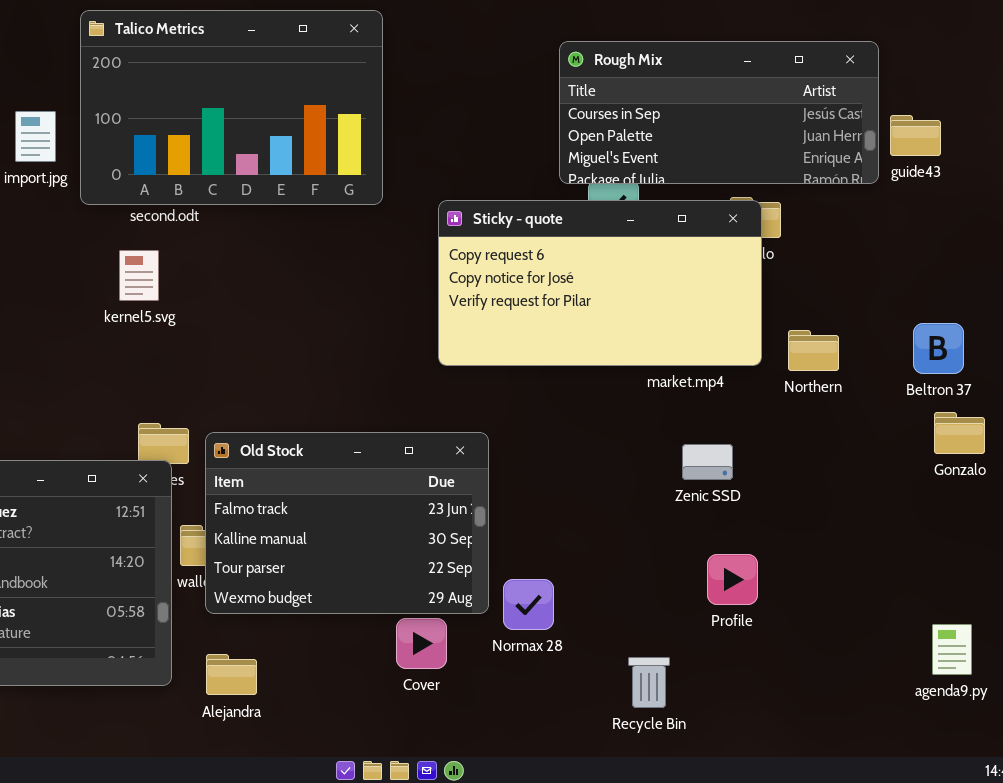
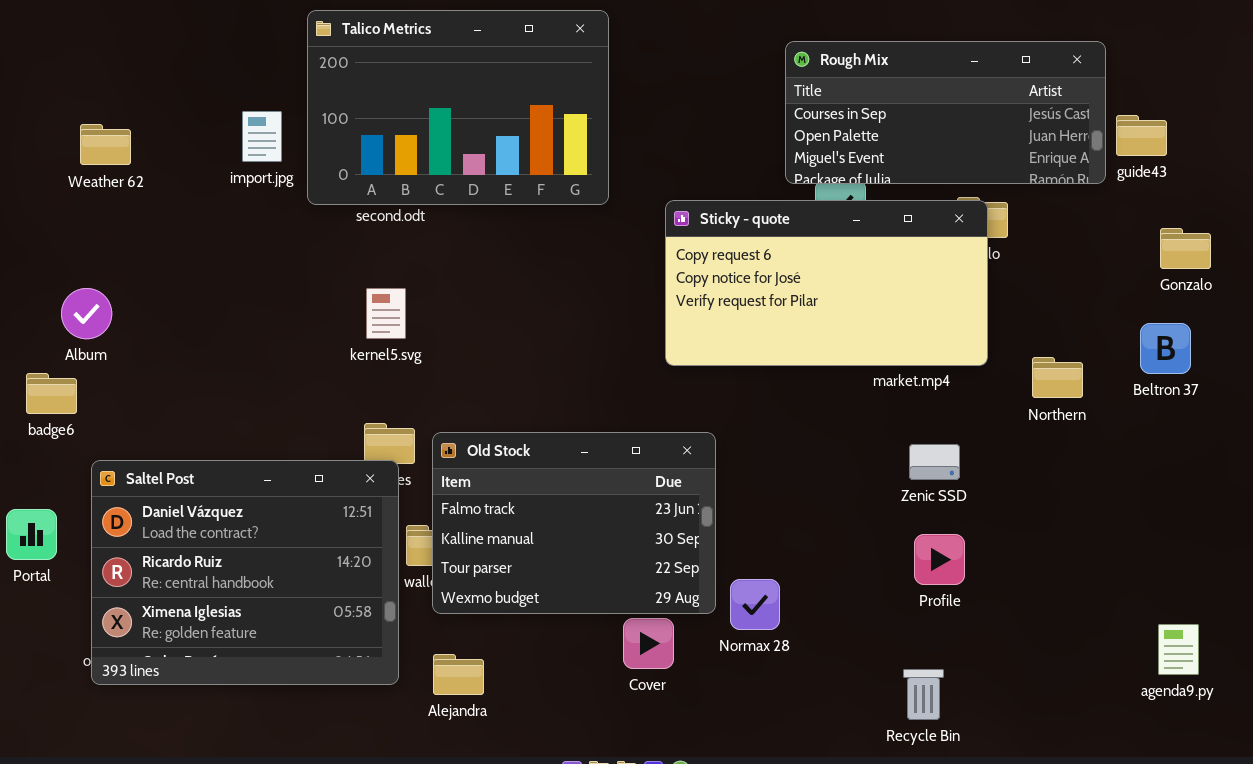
kernel5.svg: [119,250,159,301] -> [366,288,406,339], moved
Northern: [788,330,839,371] -> [1032,357,1083,398], moved
Gonzalo: [934,412,985,454] -> [1160,228,1211,269], moved
Profile: [707,554,758,605] -> [914,534,965,585], moved
Recycle Bin: [628,657,670,708] -> [903,669,944,720], moved

